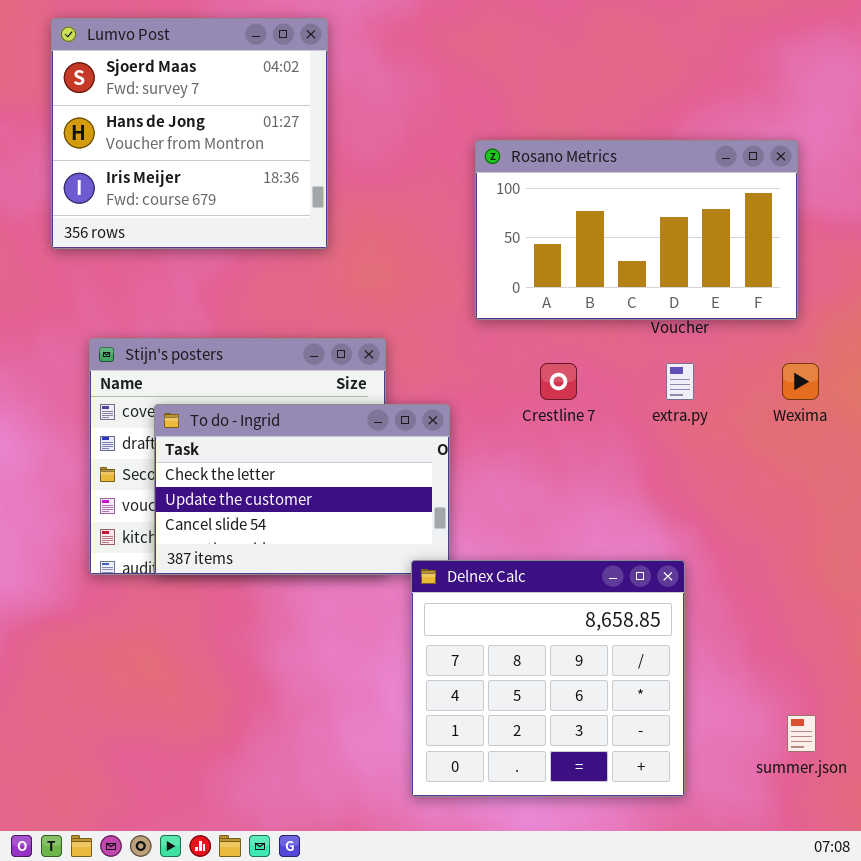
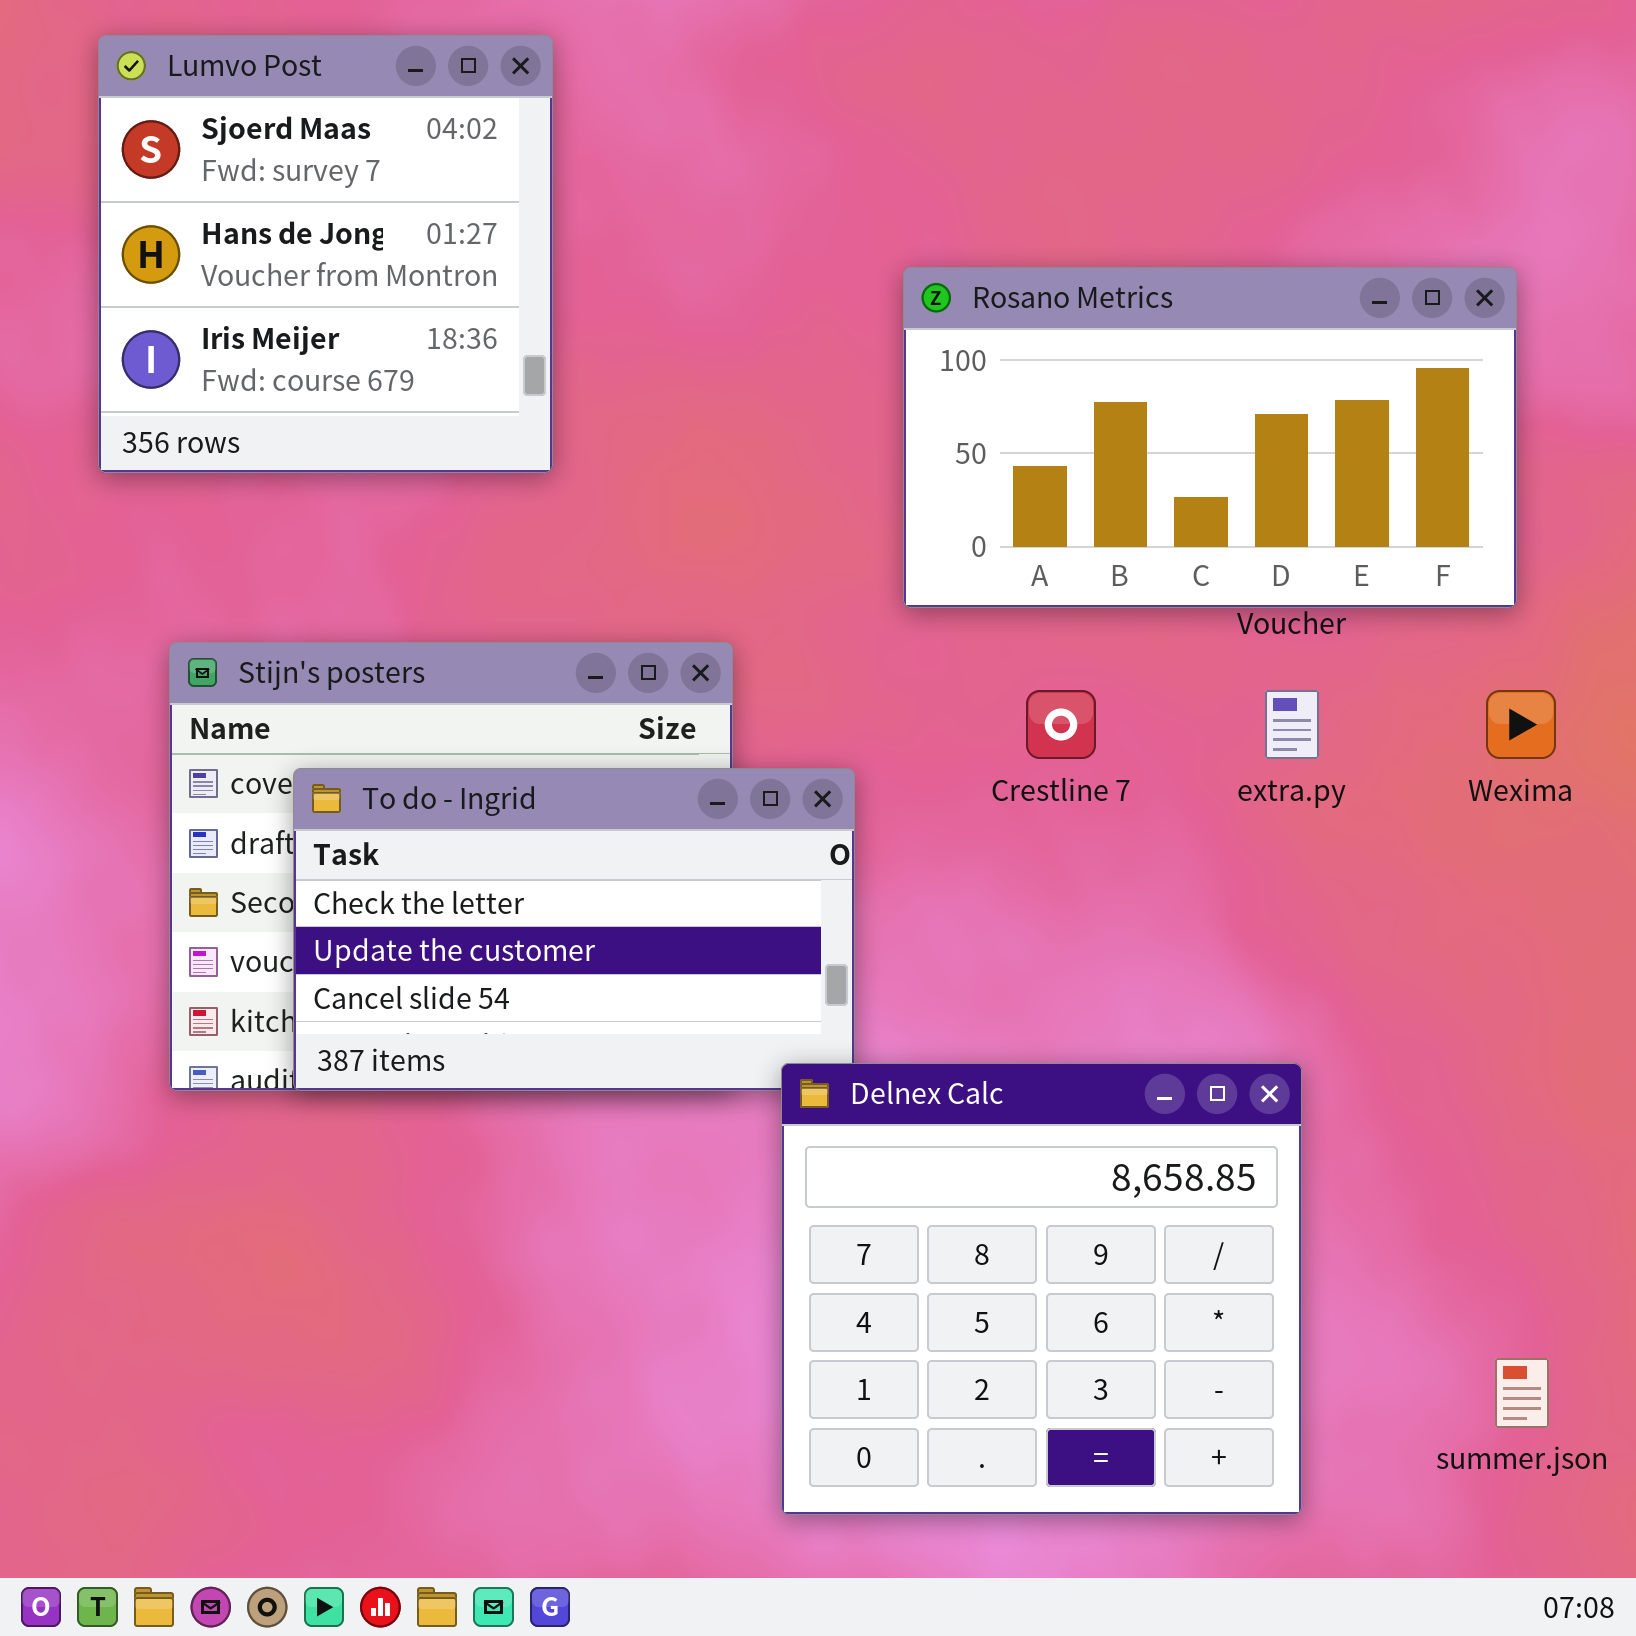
Lumvo Post: [51,18,328,249] -> [98,35,553,473], resized

